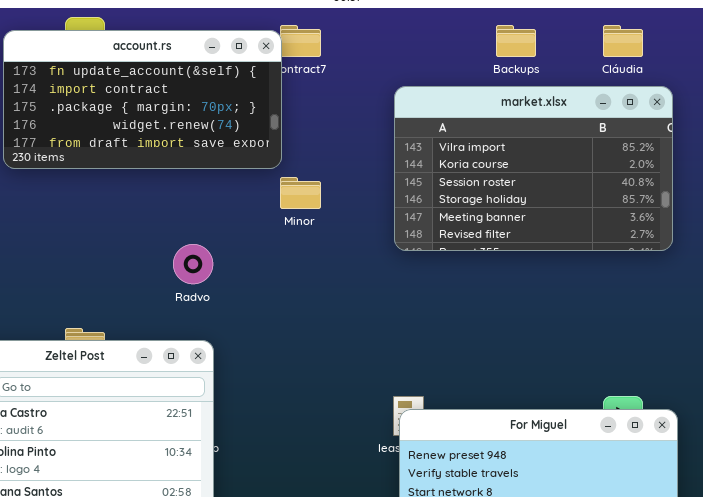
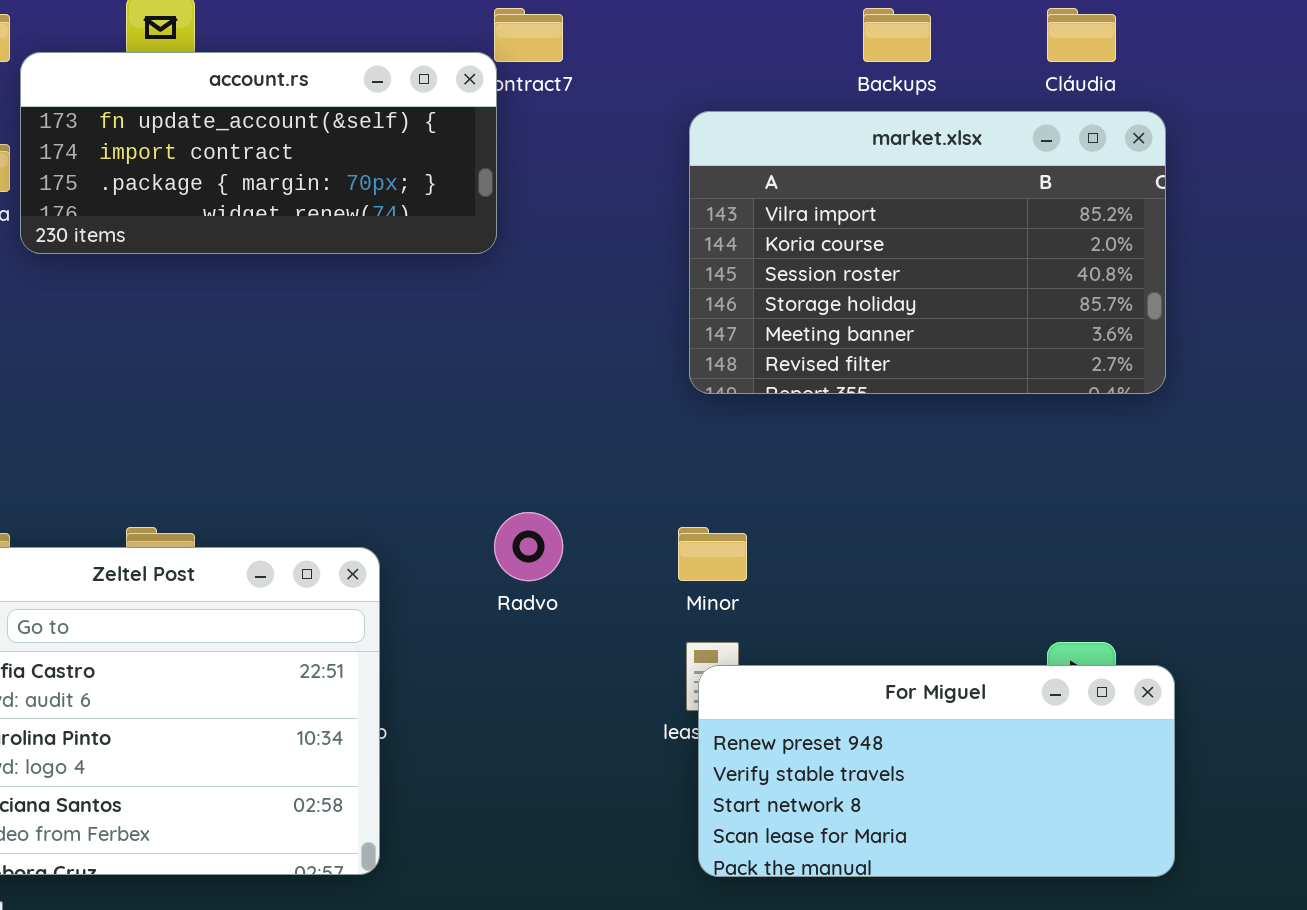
account.rs: [3,30,282,169] -> [20,52,497,254], resized
Minor: [280,177,321,209] -> [678,527,747,581], moved
Radvo: [173,244,213,284] -> [494,512,563,581], moved

